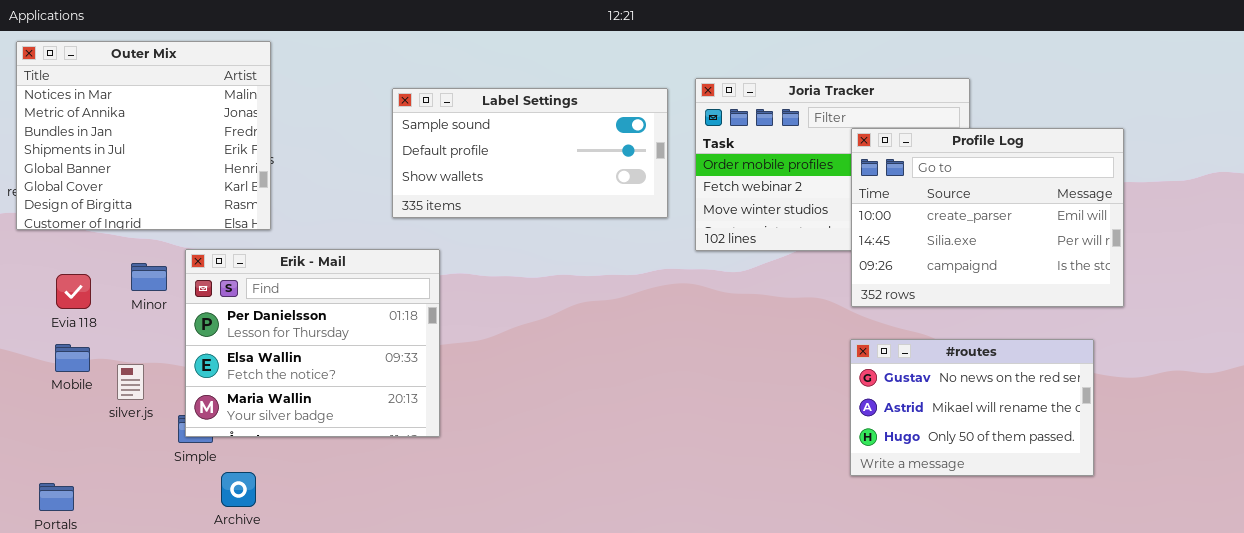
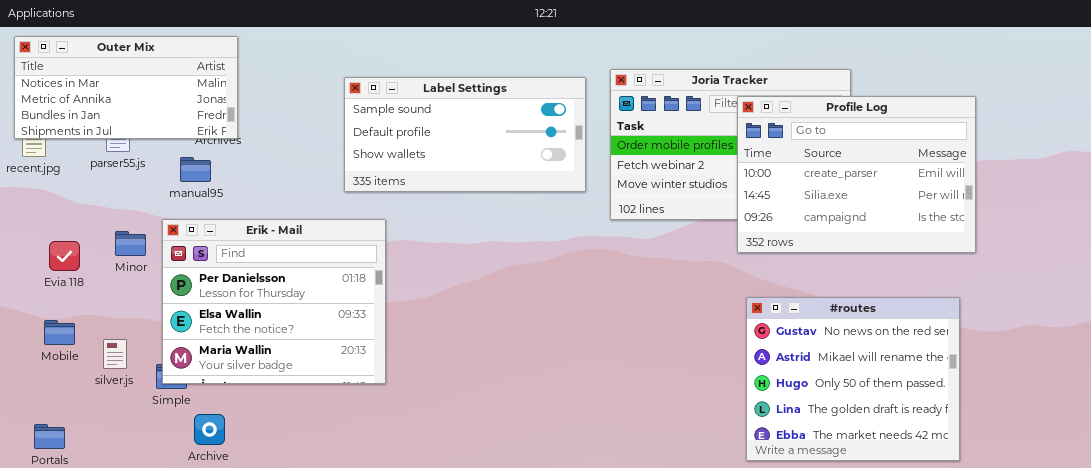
Outer Mix: [16,41,271,230] -> [14,36,238,139], resized
Profile Log: [851,128,1124,307] -> [737,96,976,253], moved
#routes: [850,339,1094,476] -> [746,297,960,461], resized
Mobile: [55,344,90,372] -> [44,320,75,345], moved
silver.js: [117,364,144,400] -> [103,339,127,369], moved

